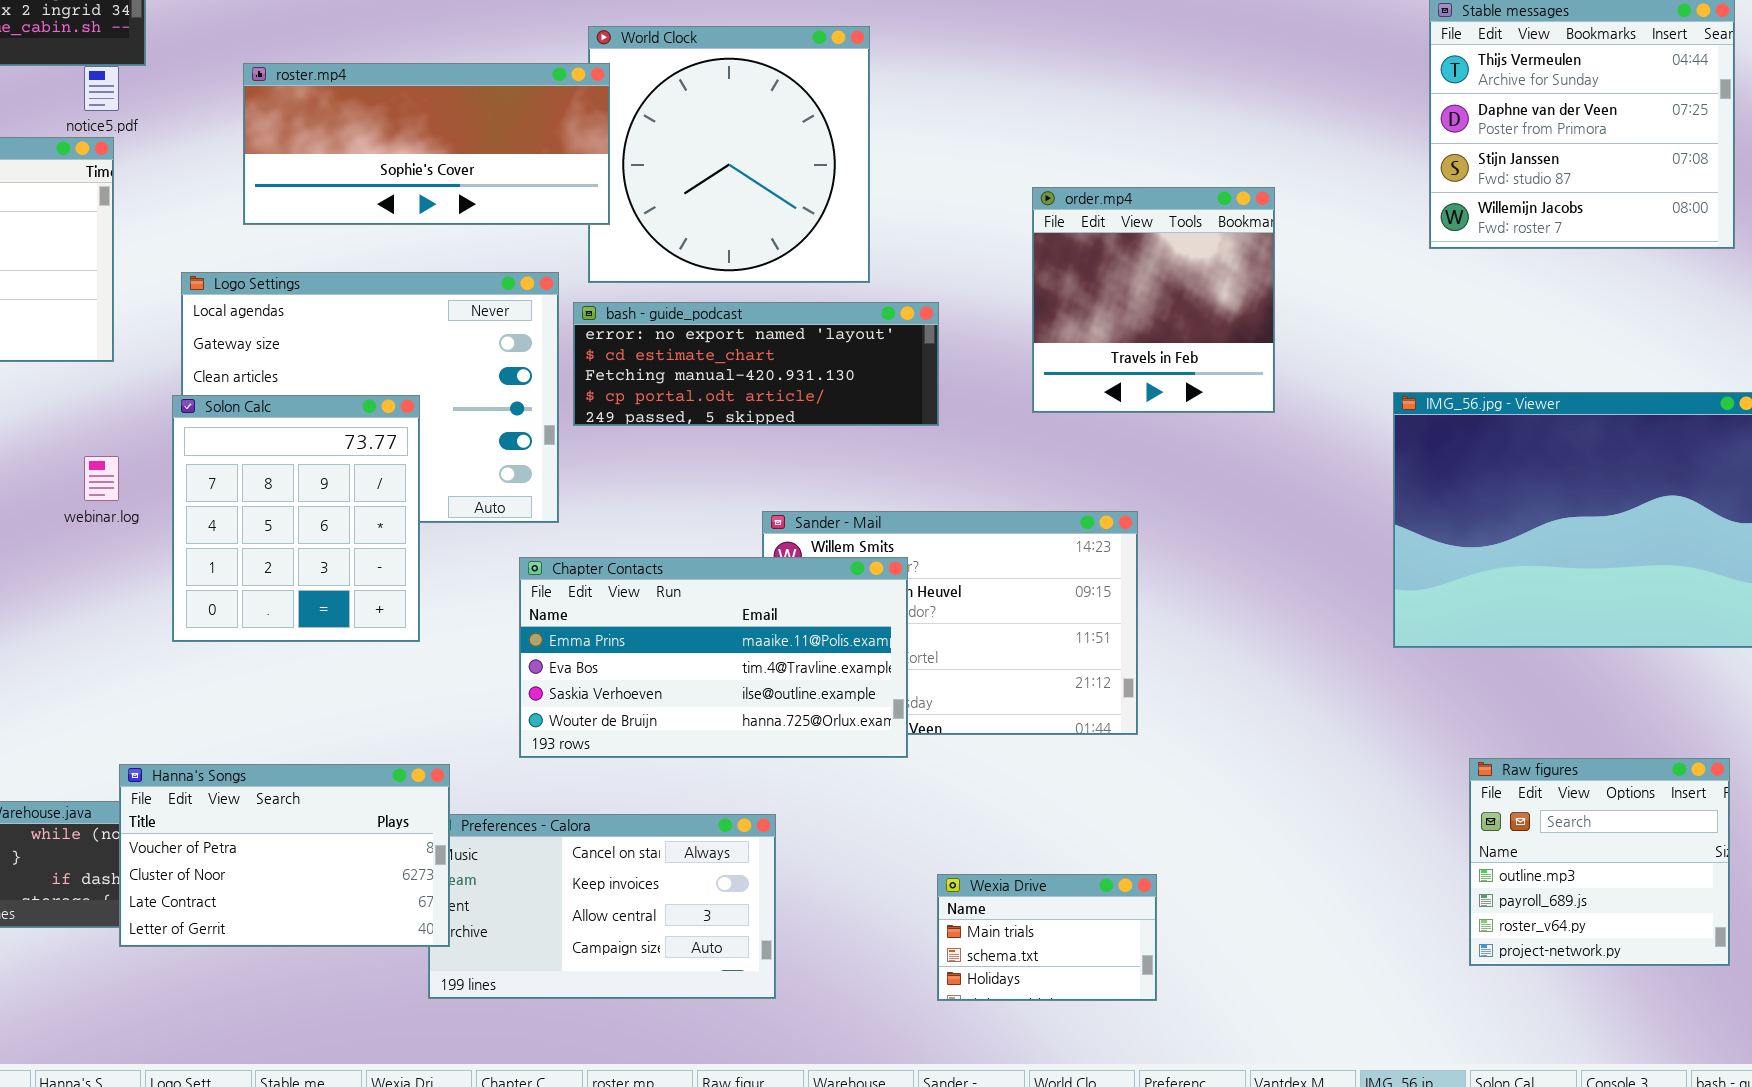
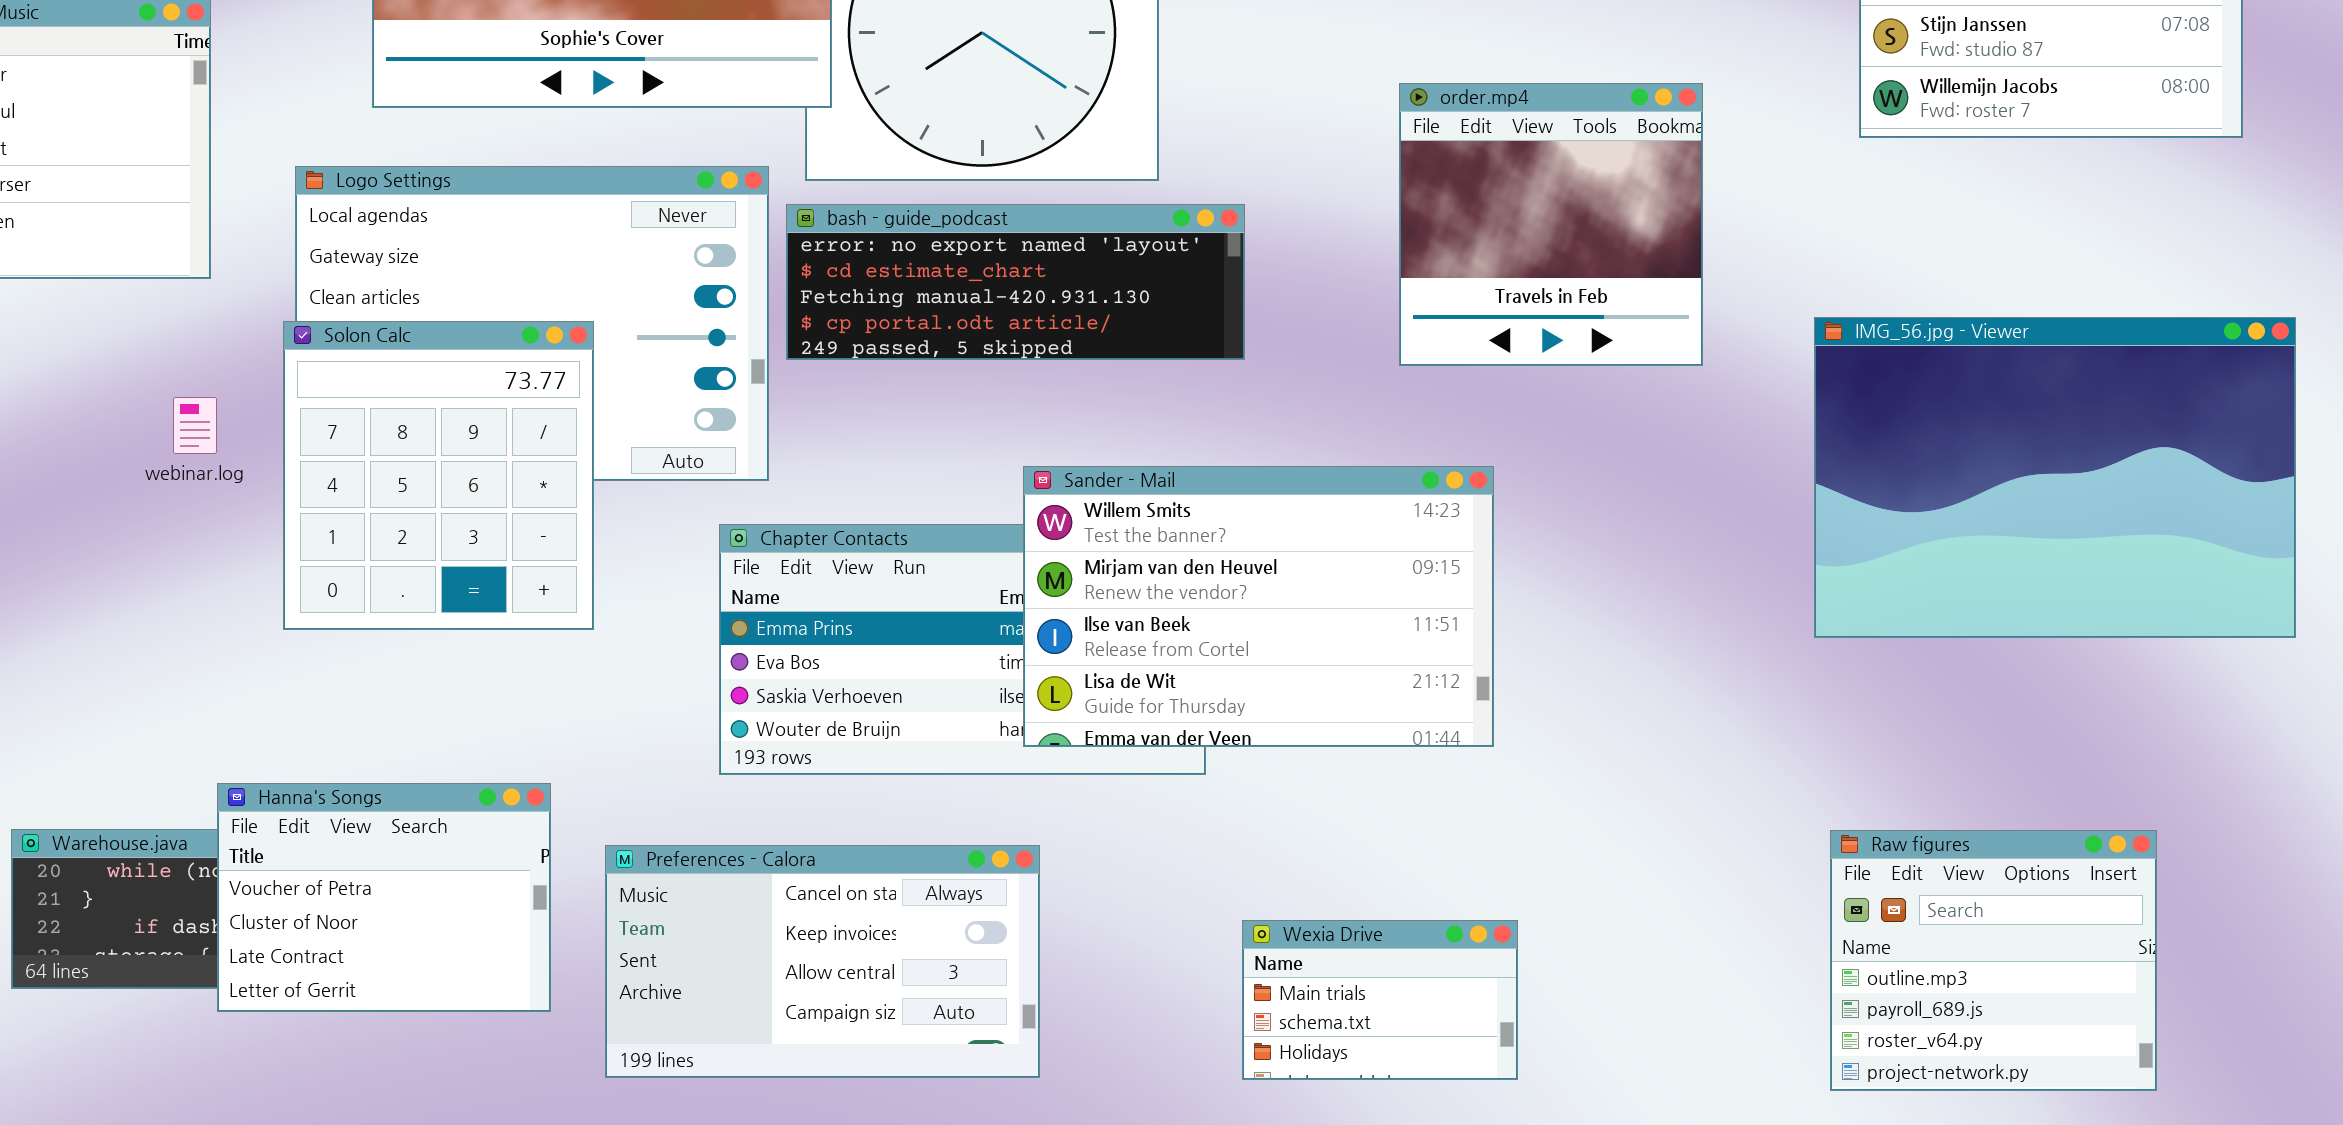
order.mp4: [1032,187,1275,413] -> [1399,83,1703,366], moved
Sander - Mail: [762,511,1138,735] -> [1023,466,1494,747], raised
Raw figures: [1469,758,1730,966] -> [1830,830,2157,1091], moved
Hanna's Songs: [119,764,450,947] -> [217,783,551,1012], resized

